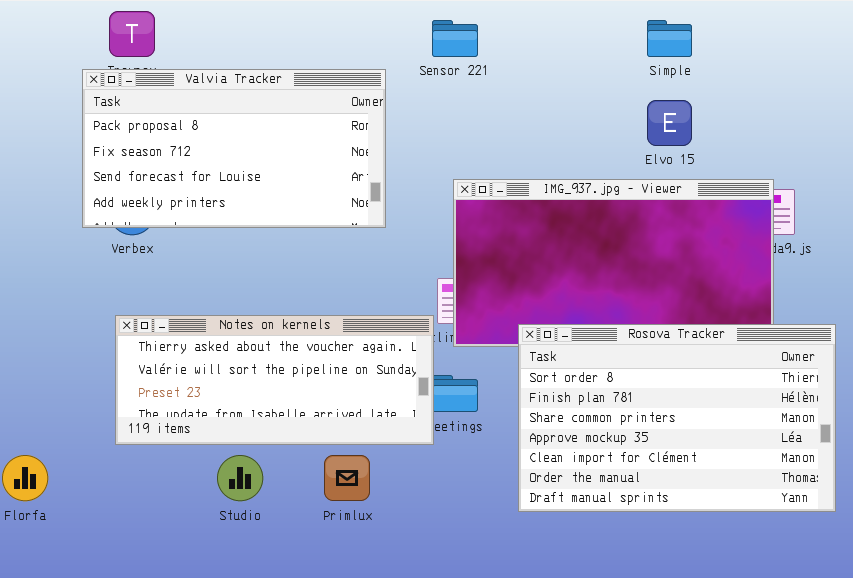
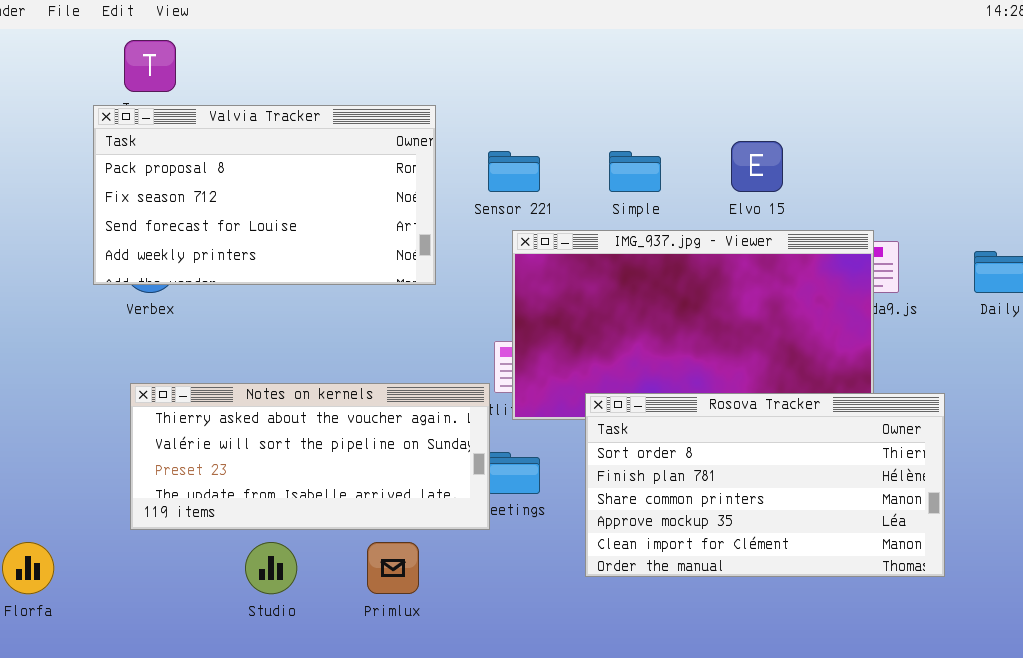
Sensor 221: [432,20,478,57] -> [488,151,540,192], moved
Simple: [647,20,692,57] -> [609,151,661,192], moved
Rosova Tracker: [518,324,836,512] -> [585,393,945,577], resized

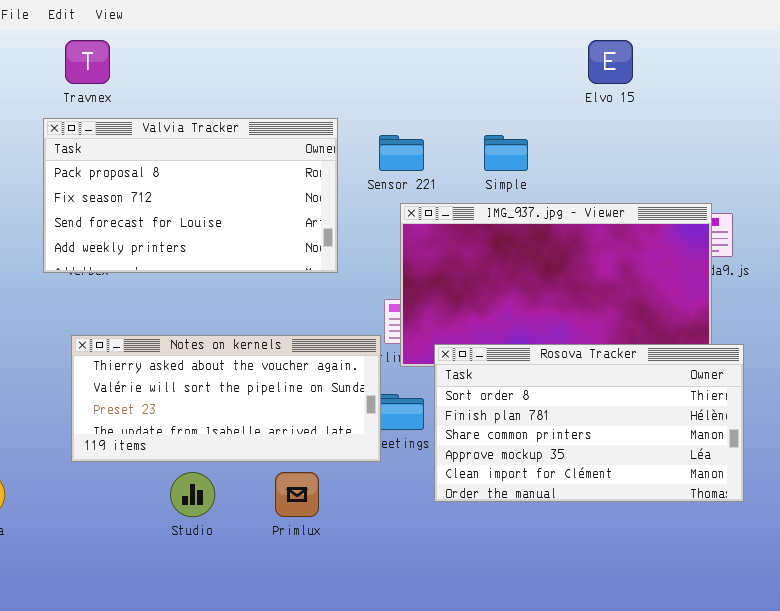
Valvia Tracker: [93,105,436,285] -> [43,118,338,273], moved
Elvo 15: [731,141,783,192] -> [588,40,633,84], moved
Rosova Tracker: [585,393,945,577] -> [434,344,744,502], moved

